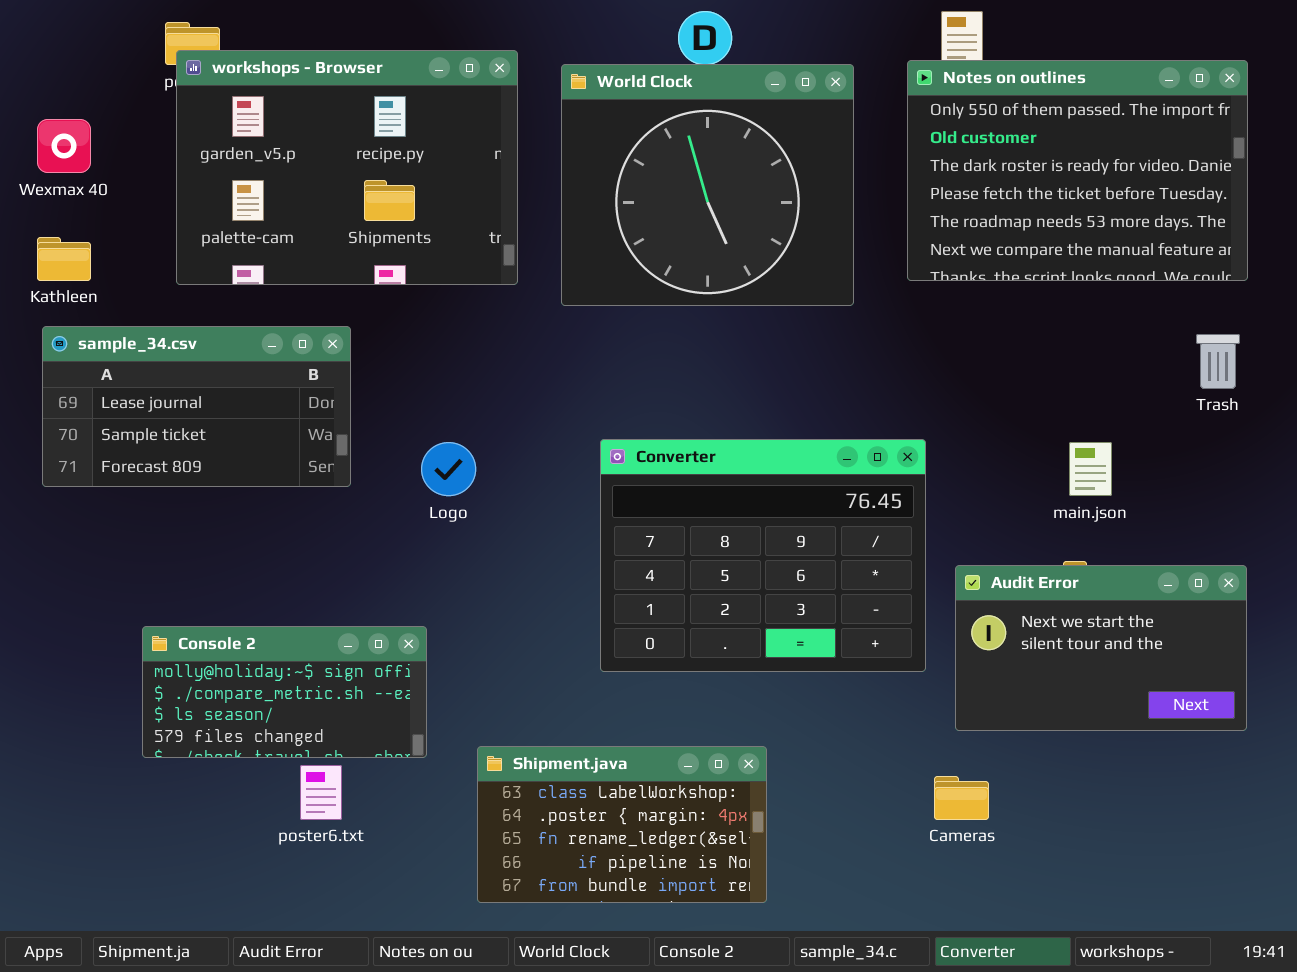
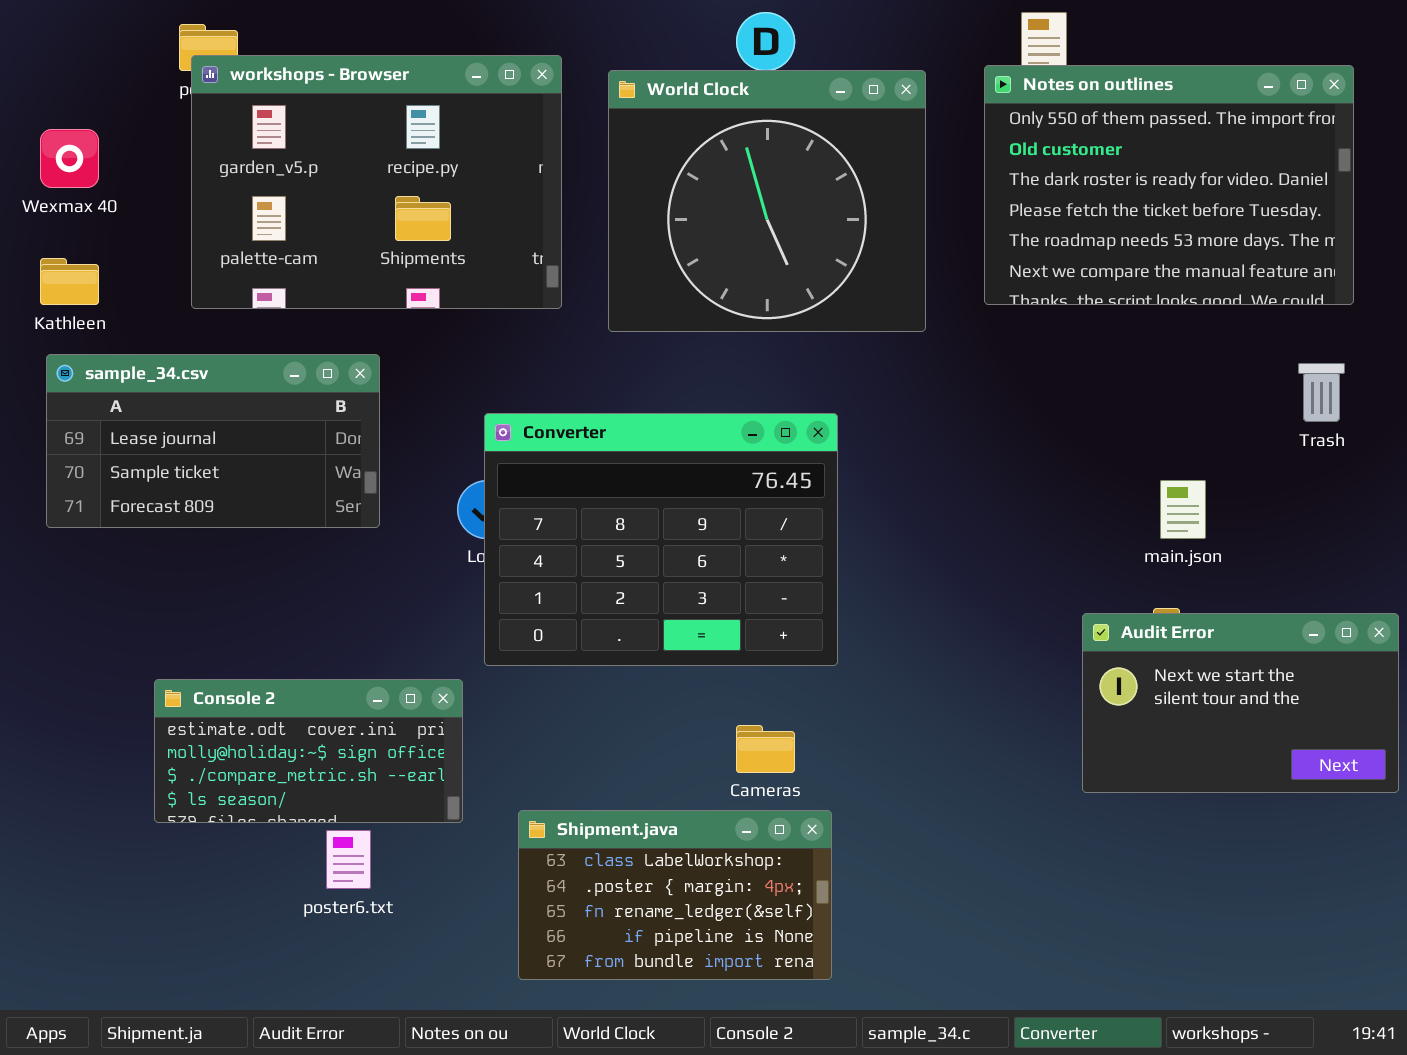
Converter: [600,439,926,672] -> [484,413,838,666], moved
Audit Error: [955,565,1247,731] -> [1082,613,1399,793], moved
Console 2: [142,626,427,758] -> [154,679,463,823], scrolled up 1 row
Cameras: [934,776,989,820] -> [736,725,795,773], moved

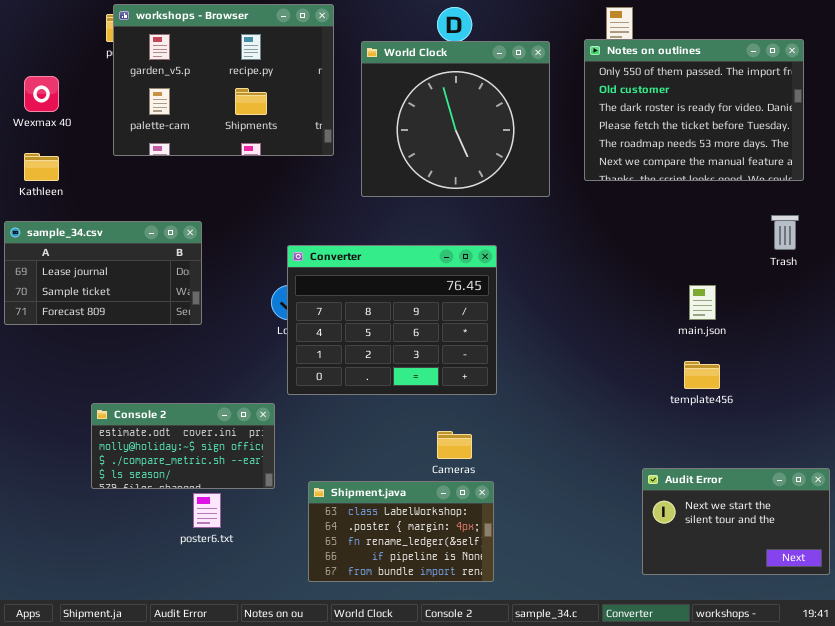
workshops - Browser: [191,55,562,309] -> [113,4,334,156], moved
sample_34.csv: [46,354,380,528] -> [4,221,202,325], moved
Audit Error: [1082,613,1399,793] -> [642,468,830,575], moved

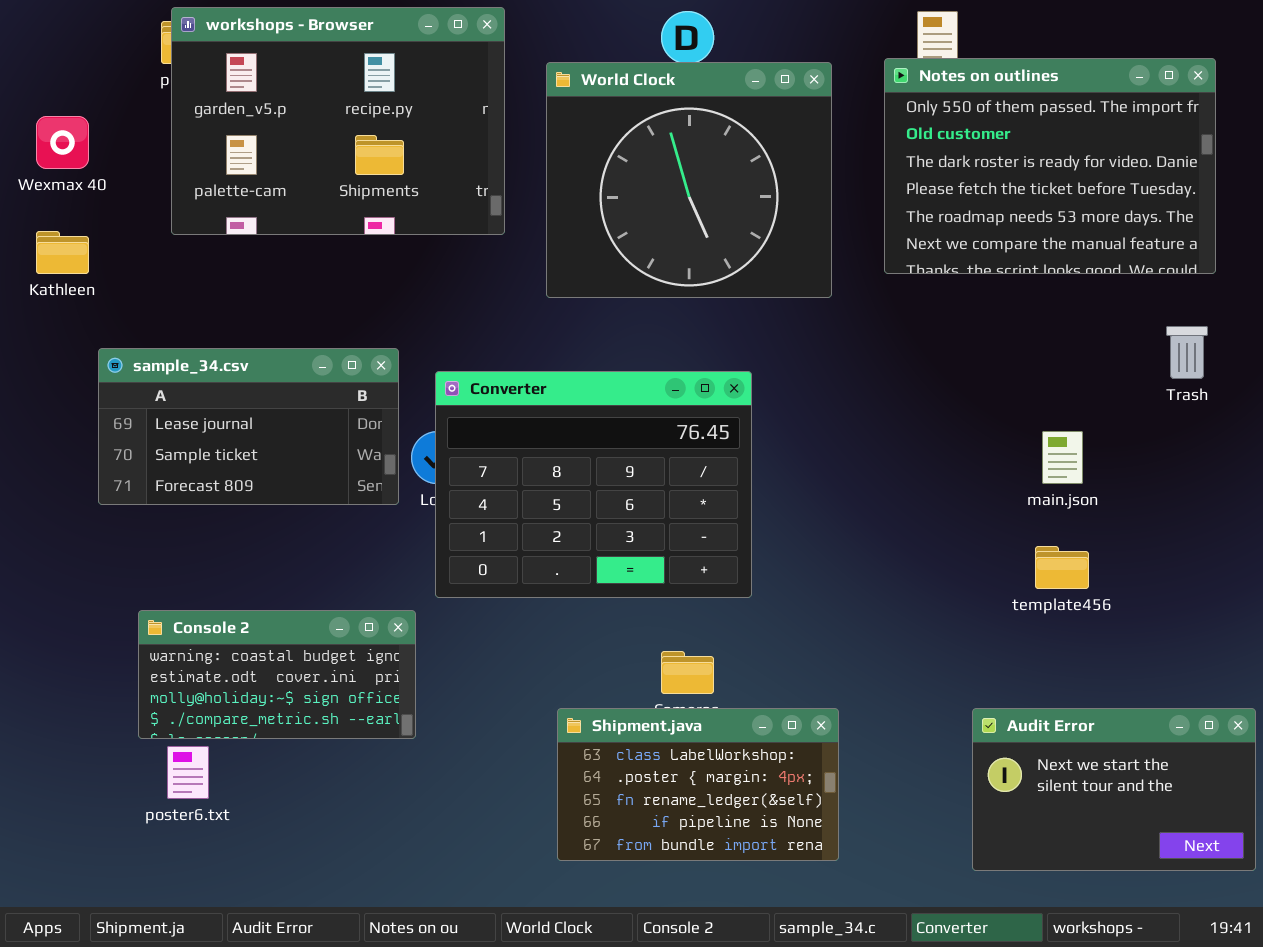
sample_34.csv: [4,221,202,325] -> [98,348,399,505], moved
Console 2: [91,403,275,489] -> [138,610,416,739], scrolled up 1 row
Shipment.java: [308,481,494,582] -> [557,708,839,861], moved
poster6.txt: [193,493,221,528] -> [167,746,209,799], moved

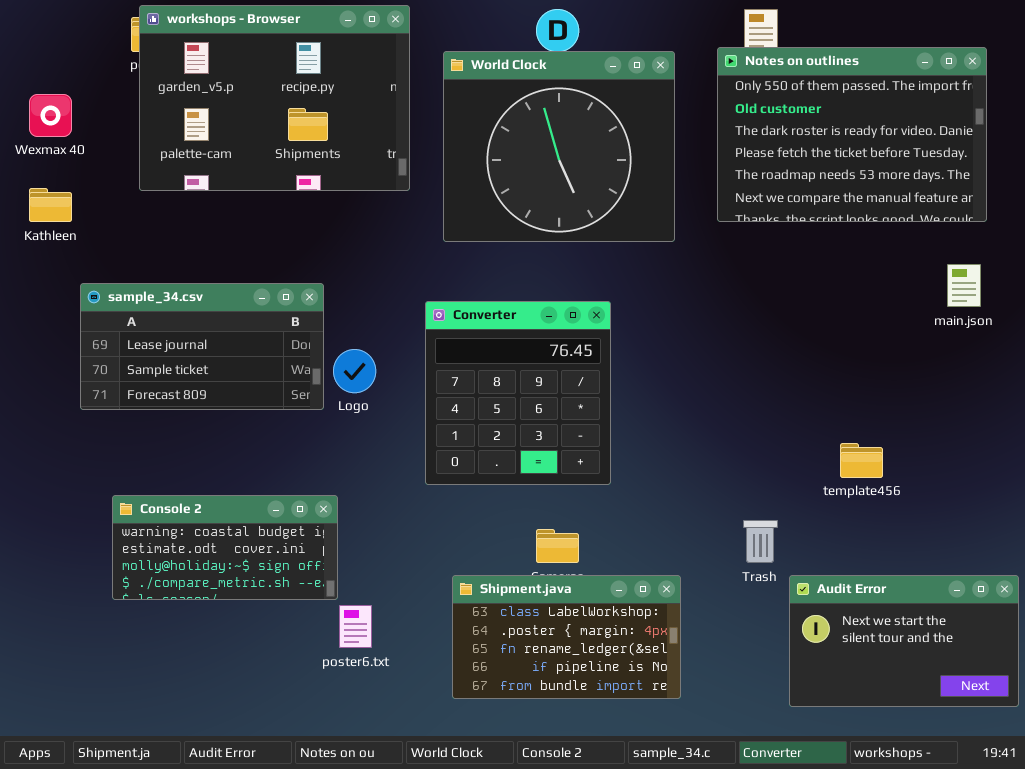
Trash: [1166,326,1208,379] -> [743,520,778,563], moved
Converter: [435,371,752,598] -> [425,301,611,485], resized
main.json: [1042,431,1083,484] -> [947,264,981,307], moved
poster6.txt: [167,746,209,799] -> [339,605,372,648], moved

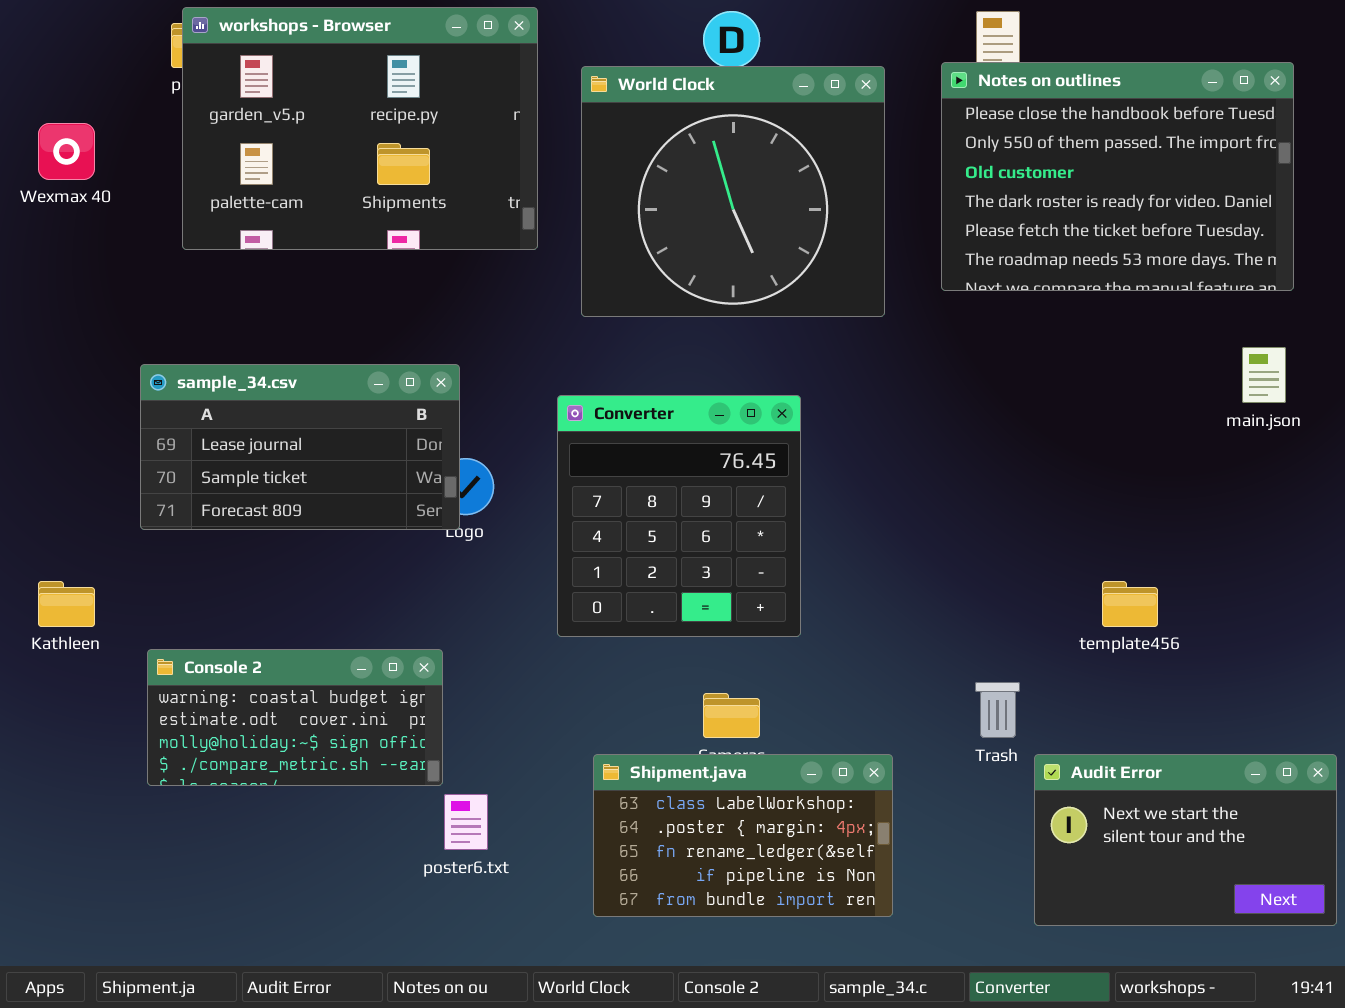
Notes on outlines: [717,47,987,222] -> [941,62,1294,291], scrolled up 1 row
Kathleen: [29,188,72,222] -> [38,581,95,627], moved
sample_34.csv: [80,283,324,410] -> [140,364,460,530], moved

